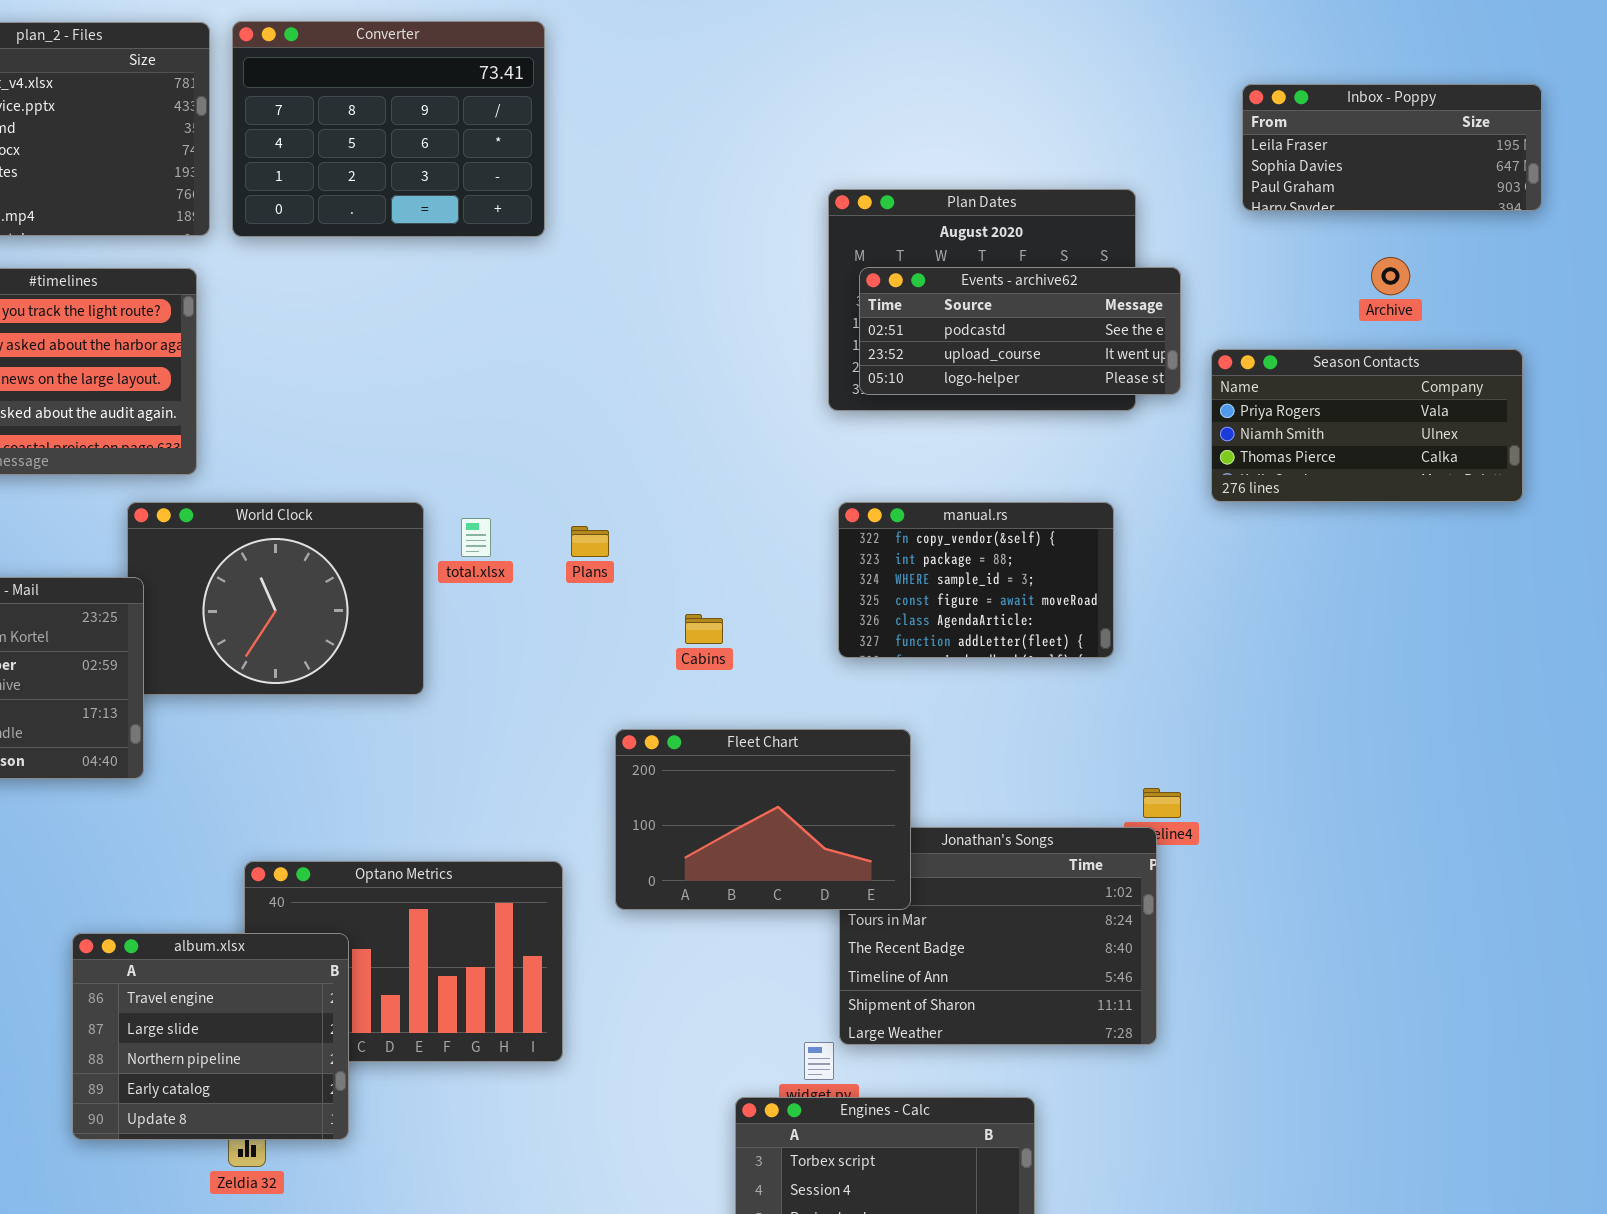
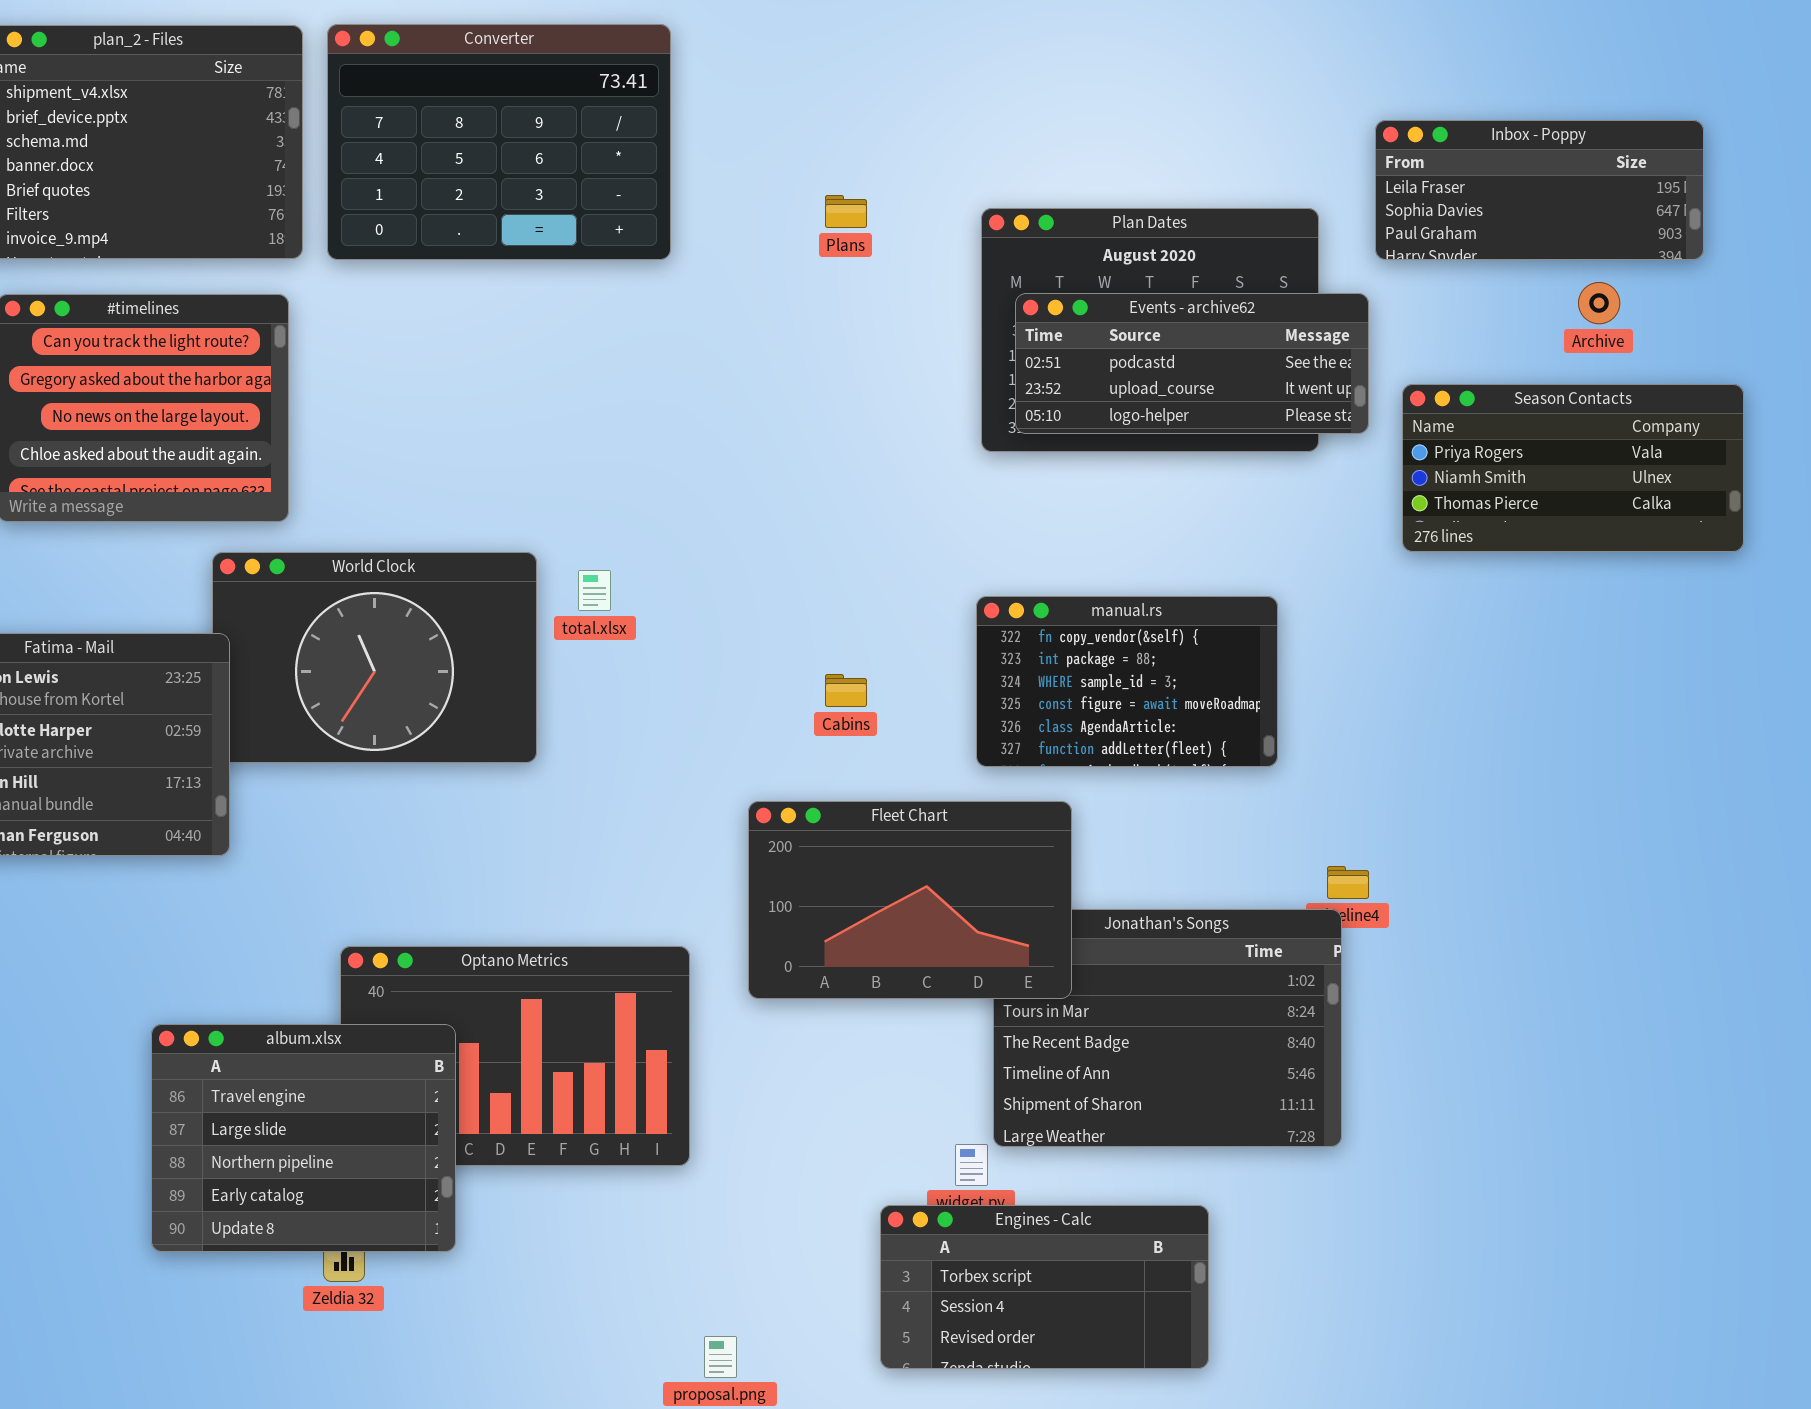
Inbox - Poppy: [1242,84,1542,211] -> [1375,120,1704,260], moved
manual.rs: [838,502,1114,658] -> [976,596,1278,767], moved
Plans: [571,526,609,557] -> [825,195,867,228], moved

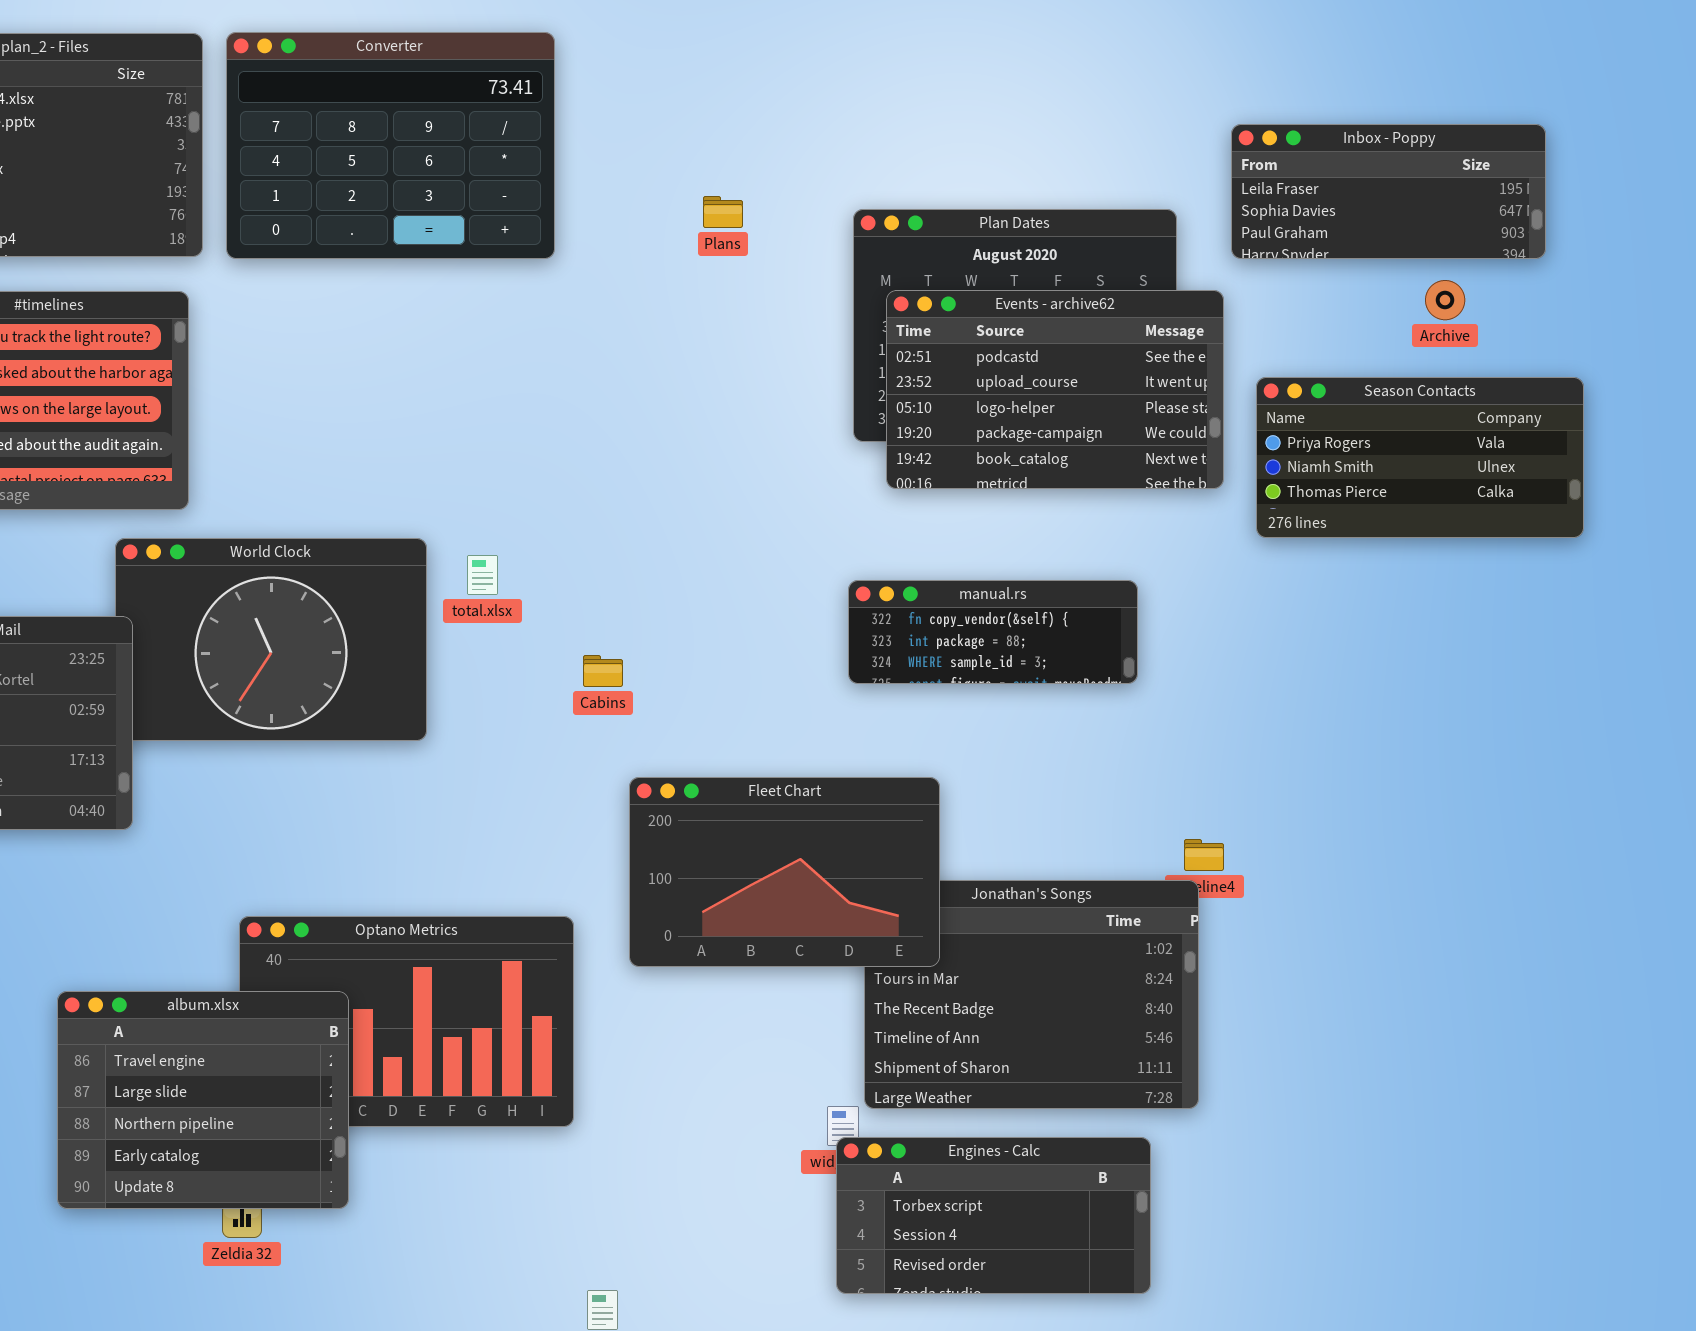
Events - archive62: [1015,293,1369,434] -> [886,290,1224,489], resized
manual.rs: [976,596,1278,767] -> [848,580,1138,684], resized
Cabins: [825,674,867,707] -> [583,655,623,687], moved
Engines - Calc: [880,1205,1209,1369] -> [836,1137,1151,1294], moved

